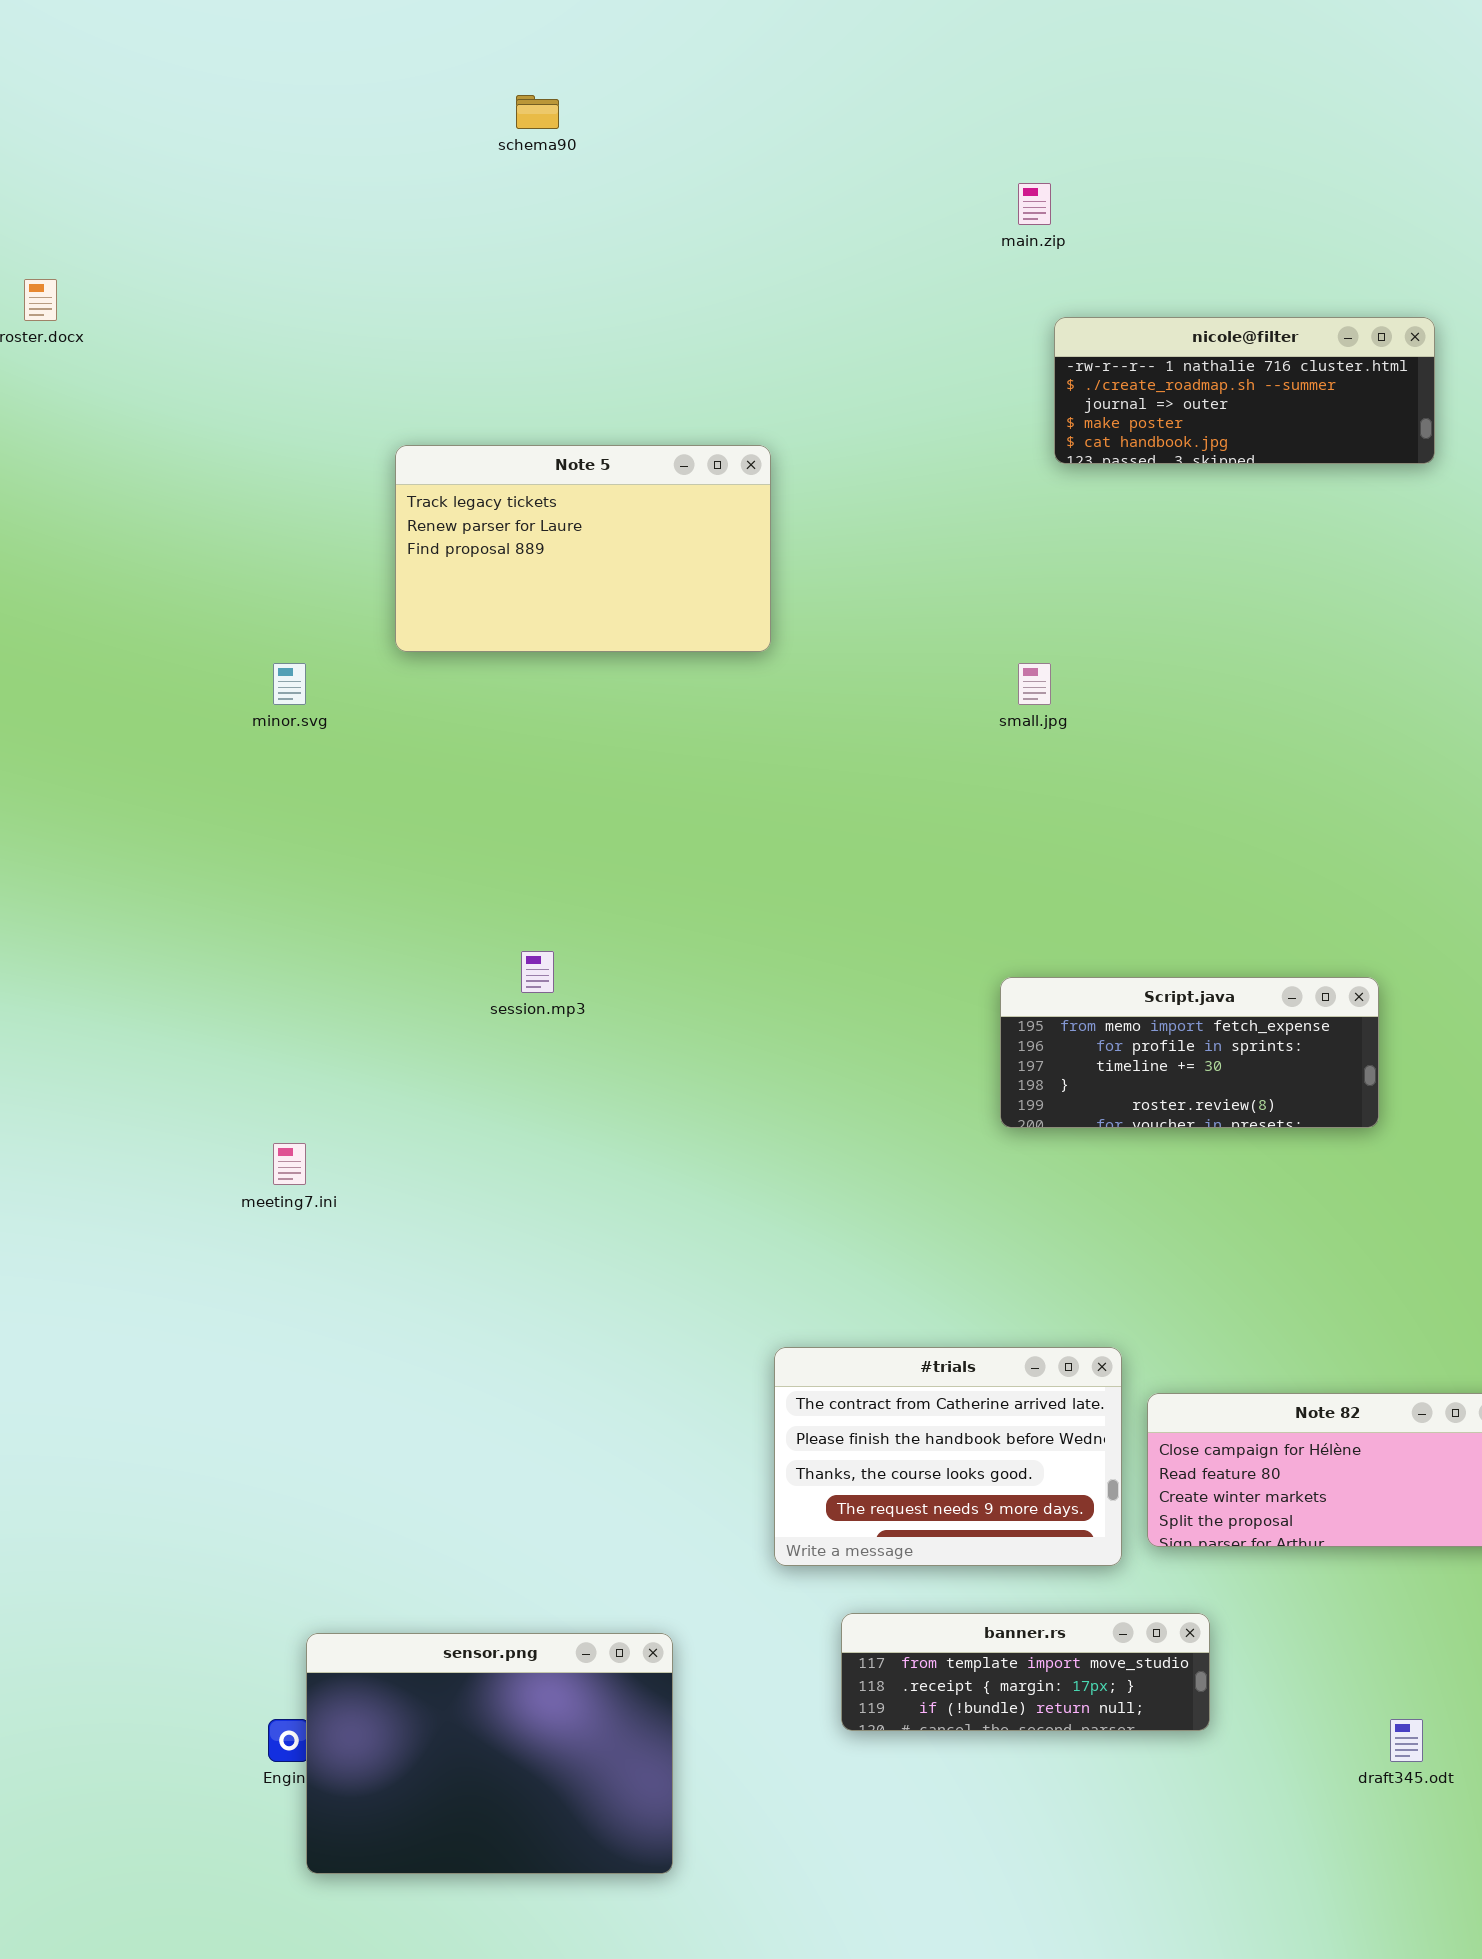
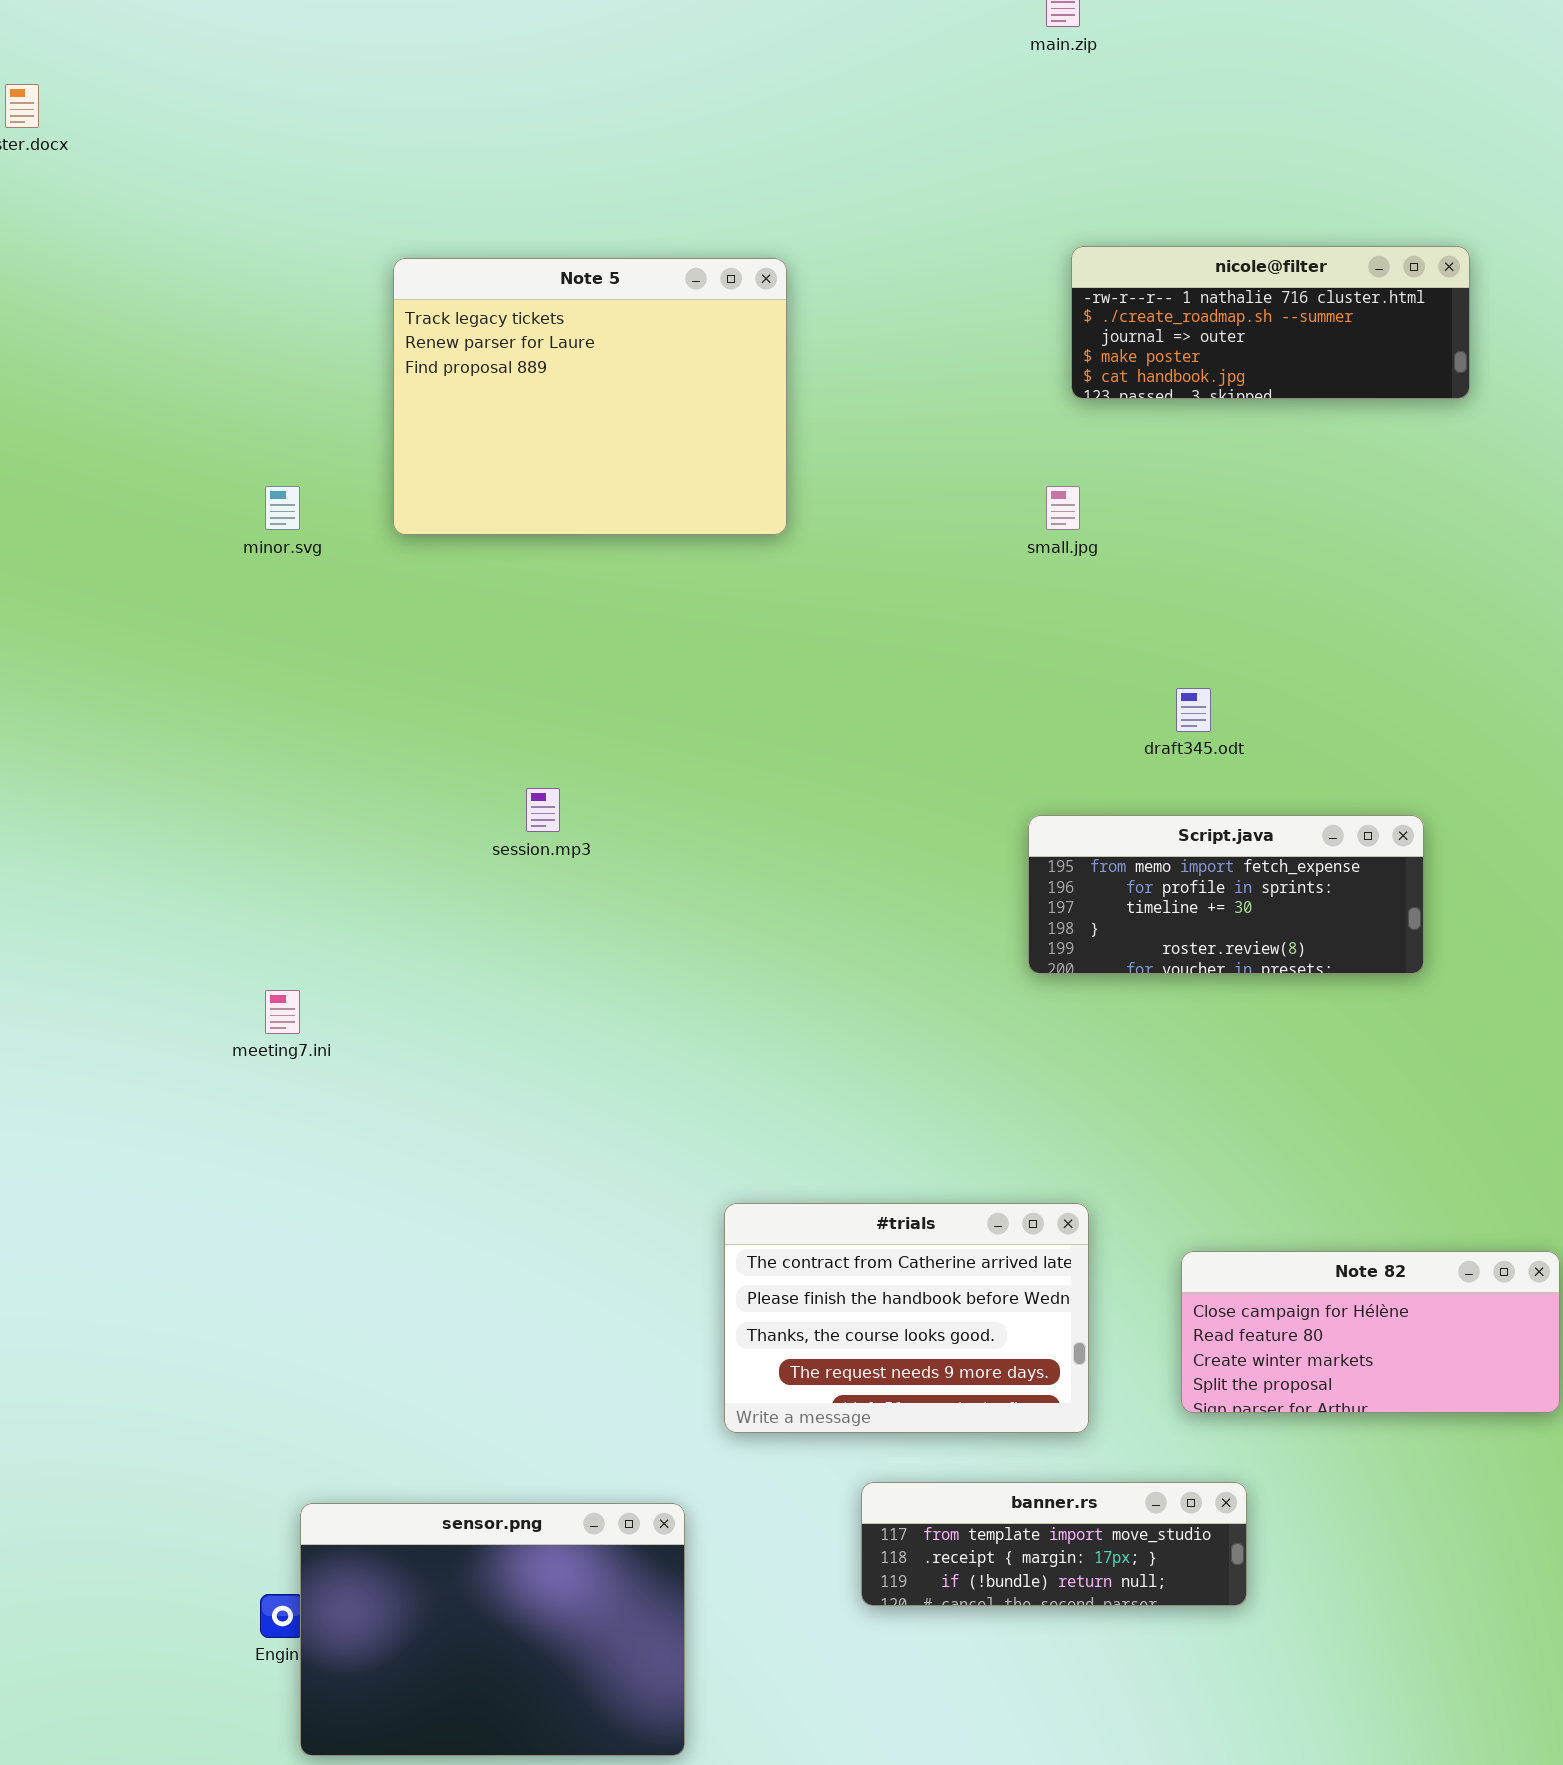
nicole@filter: [1054,317,1435,464] -> [1071,246,1470,399], moved
Note 5: [395,445,771,652] -> [393,258,787,535], resized
#trials: [774,1347,1122,1566] -> [724,1203,1089,1433], moved
draft345.odt: [1390,1719,1423,1762] -> [1176,688,1211,732], moved

